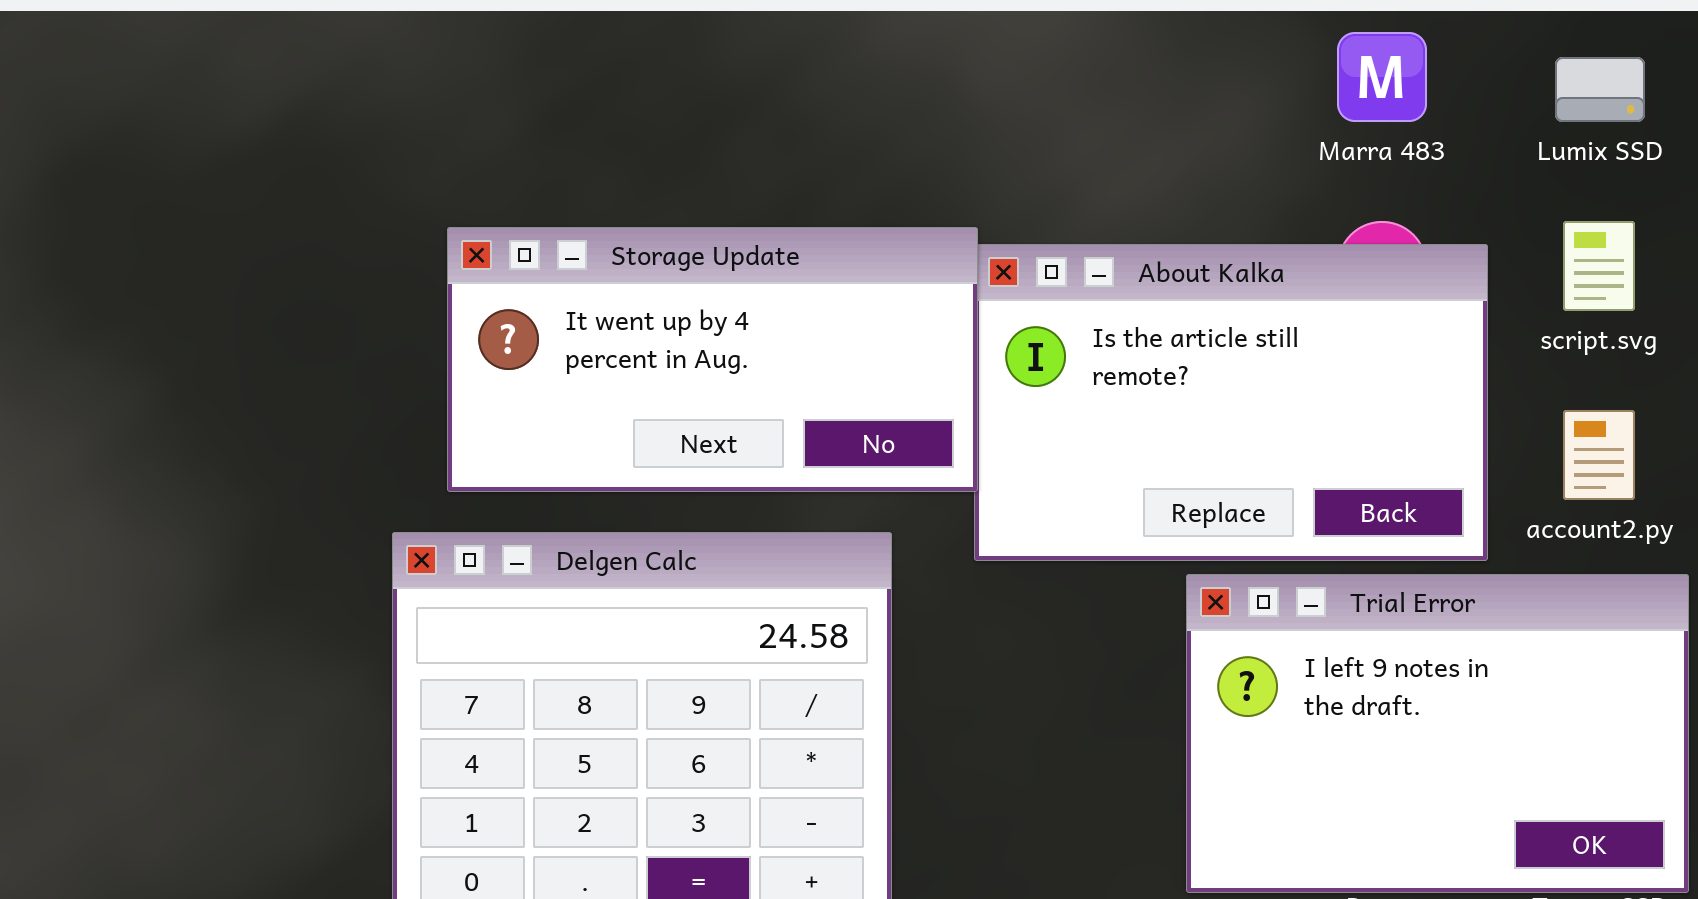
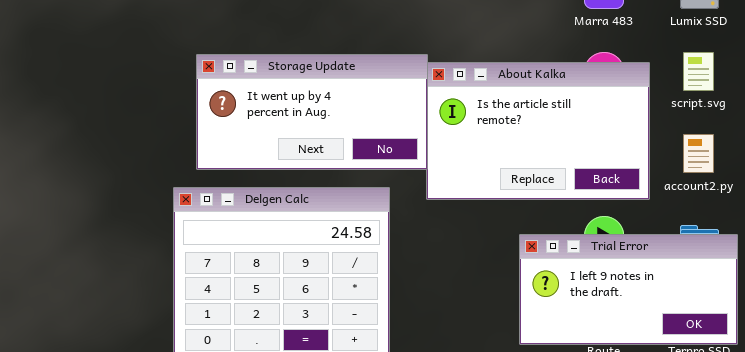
Trial Error: [1186,574,1689,893] -> [519,234,738,345], resized

